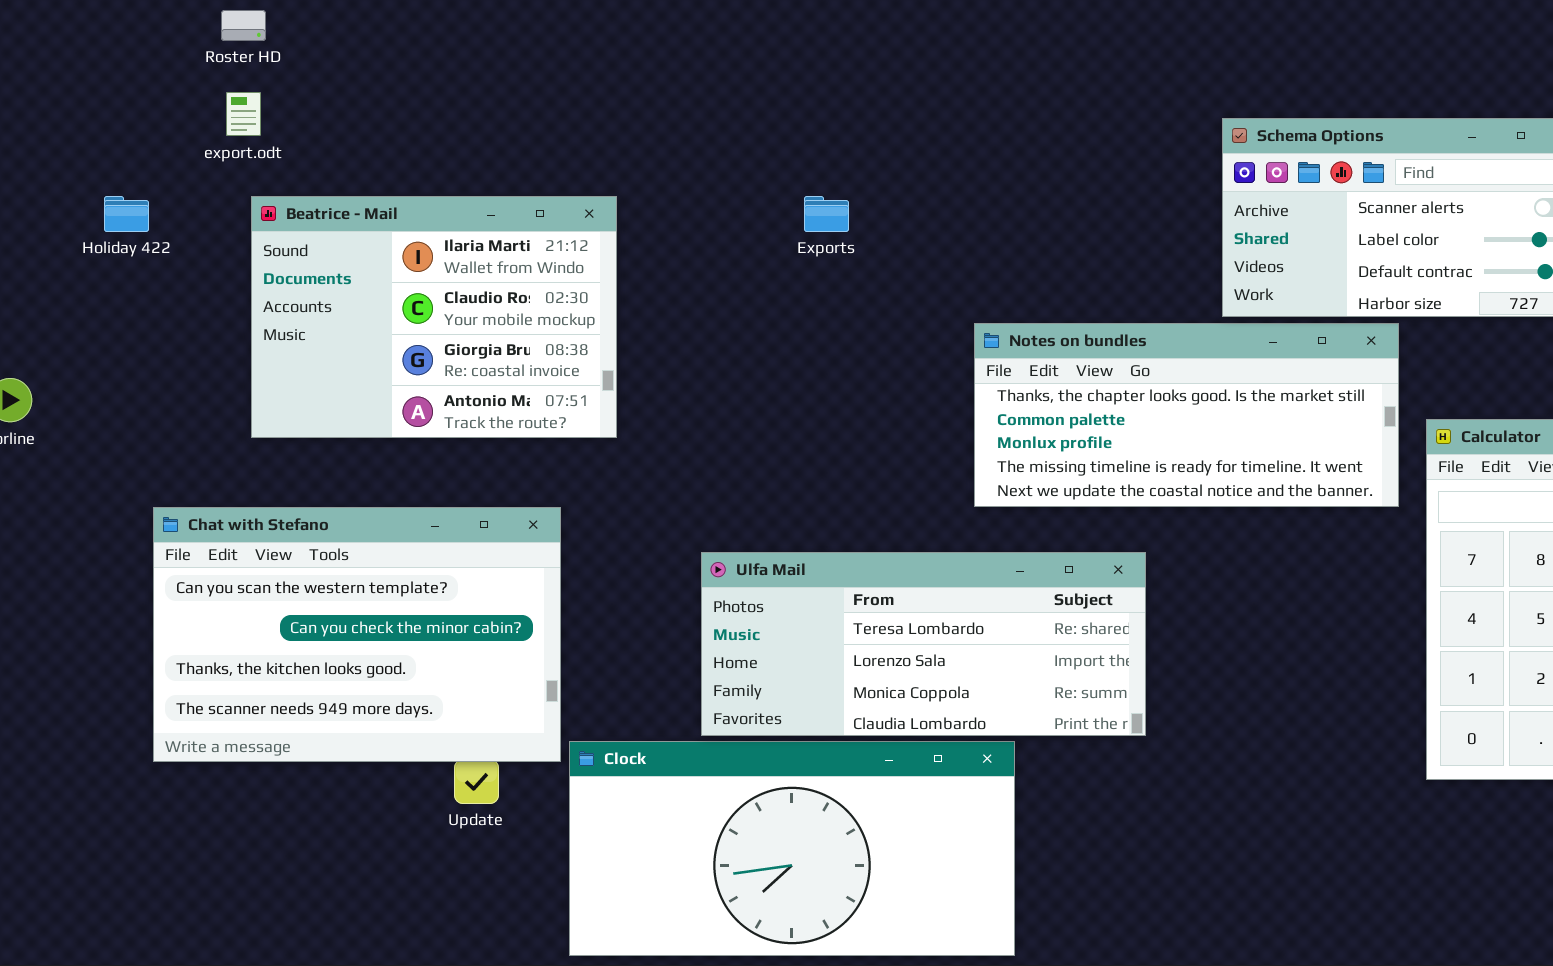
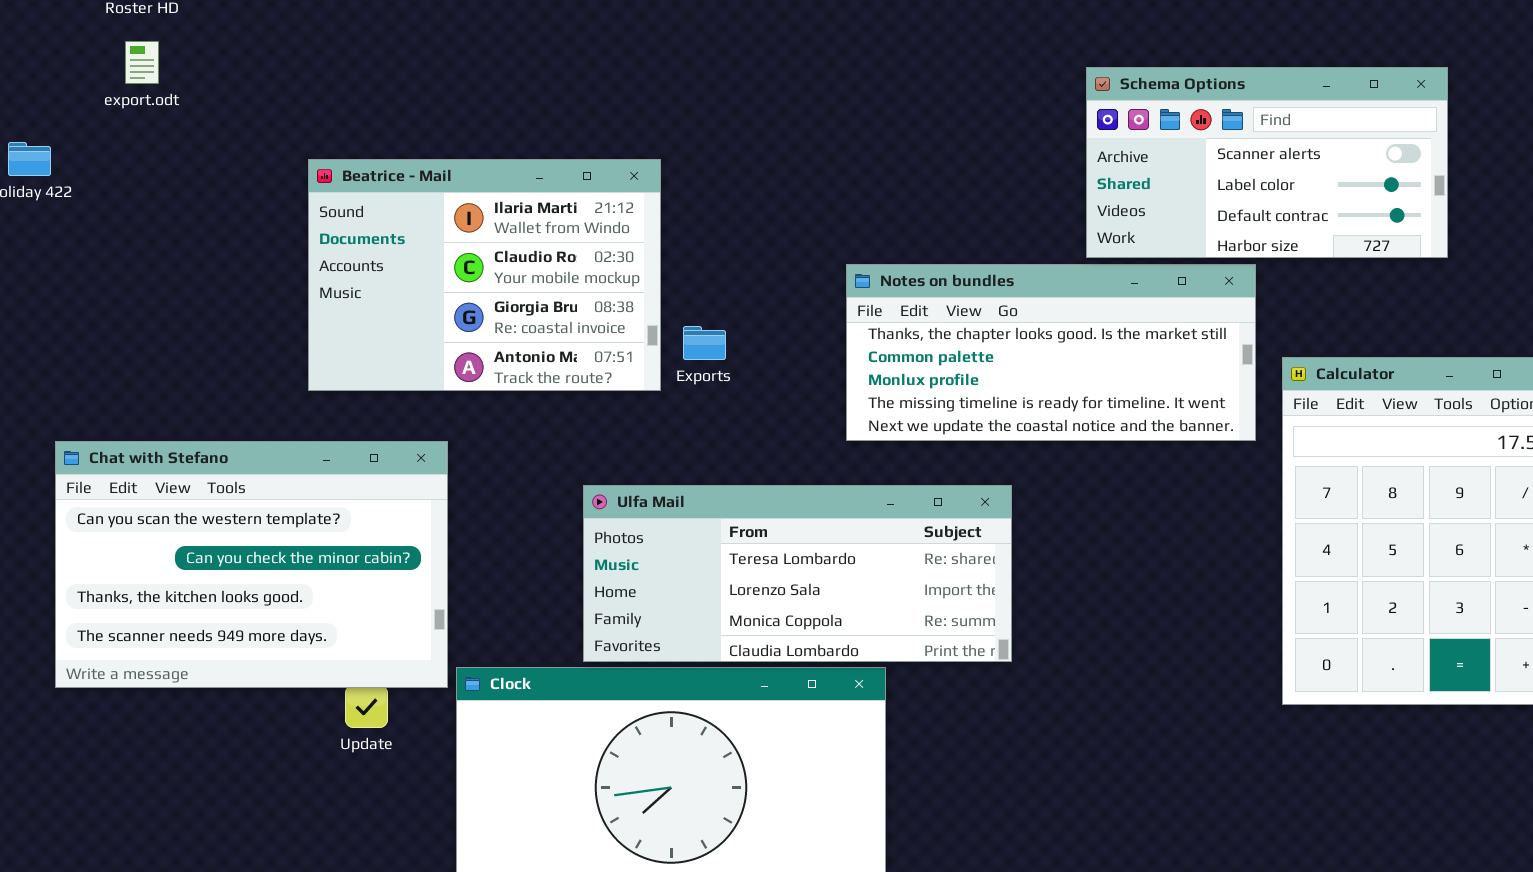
Beatrice - Mail: [251,196,617,438] -> [308,159,661,391], moved
Exports: [804,196,849,232] -> [683,326,726,360], moved

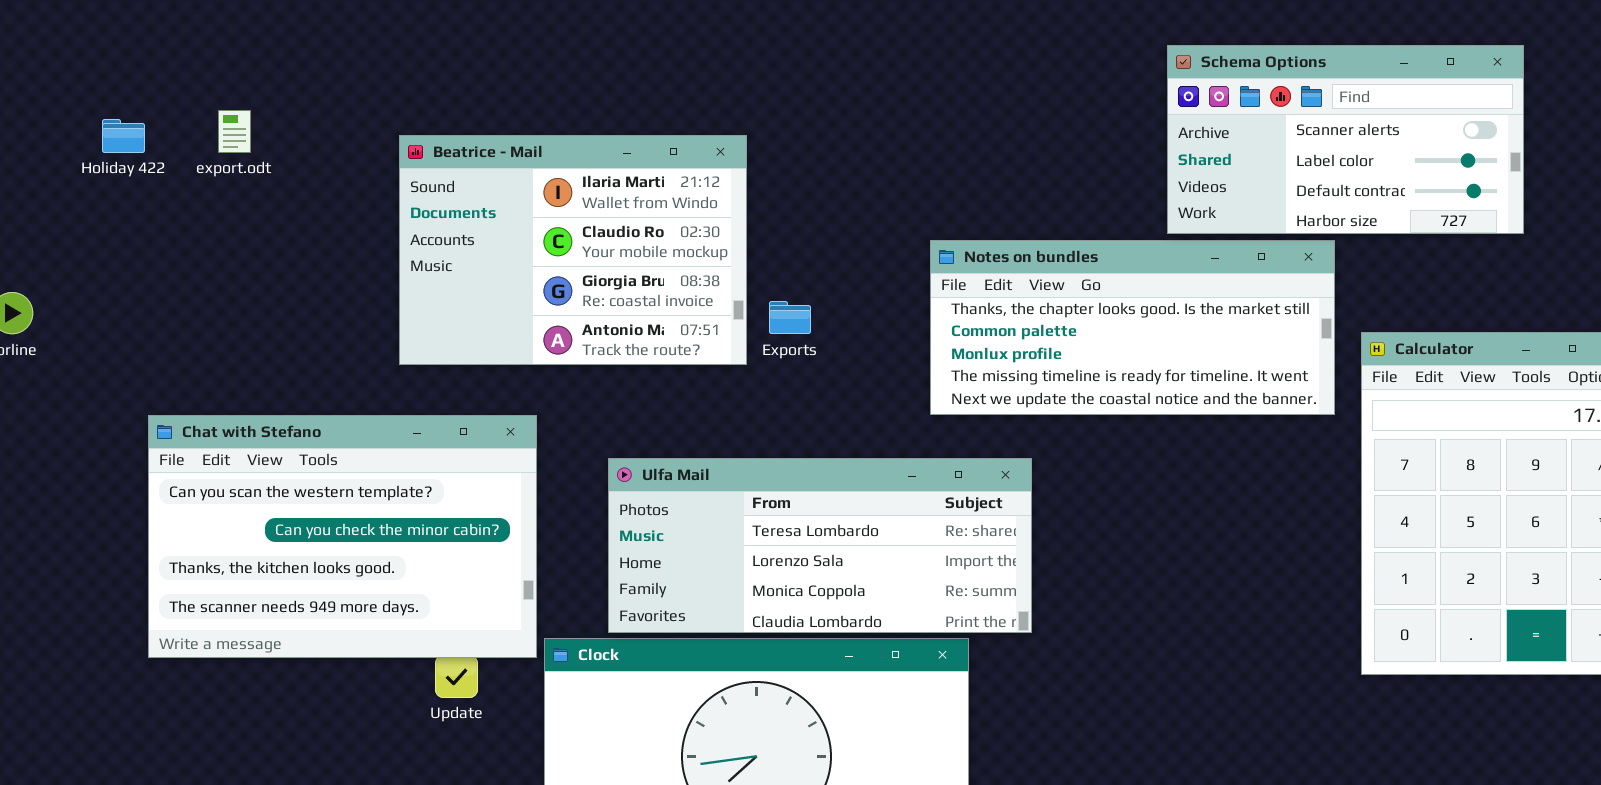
export.odt: [125,41,159,84] -> [218,110,251,153], moved
Ulfa Mail: [583,485,1012,662] -> [608,458,1032,633], moved

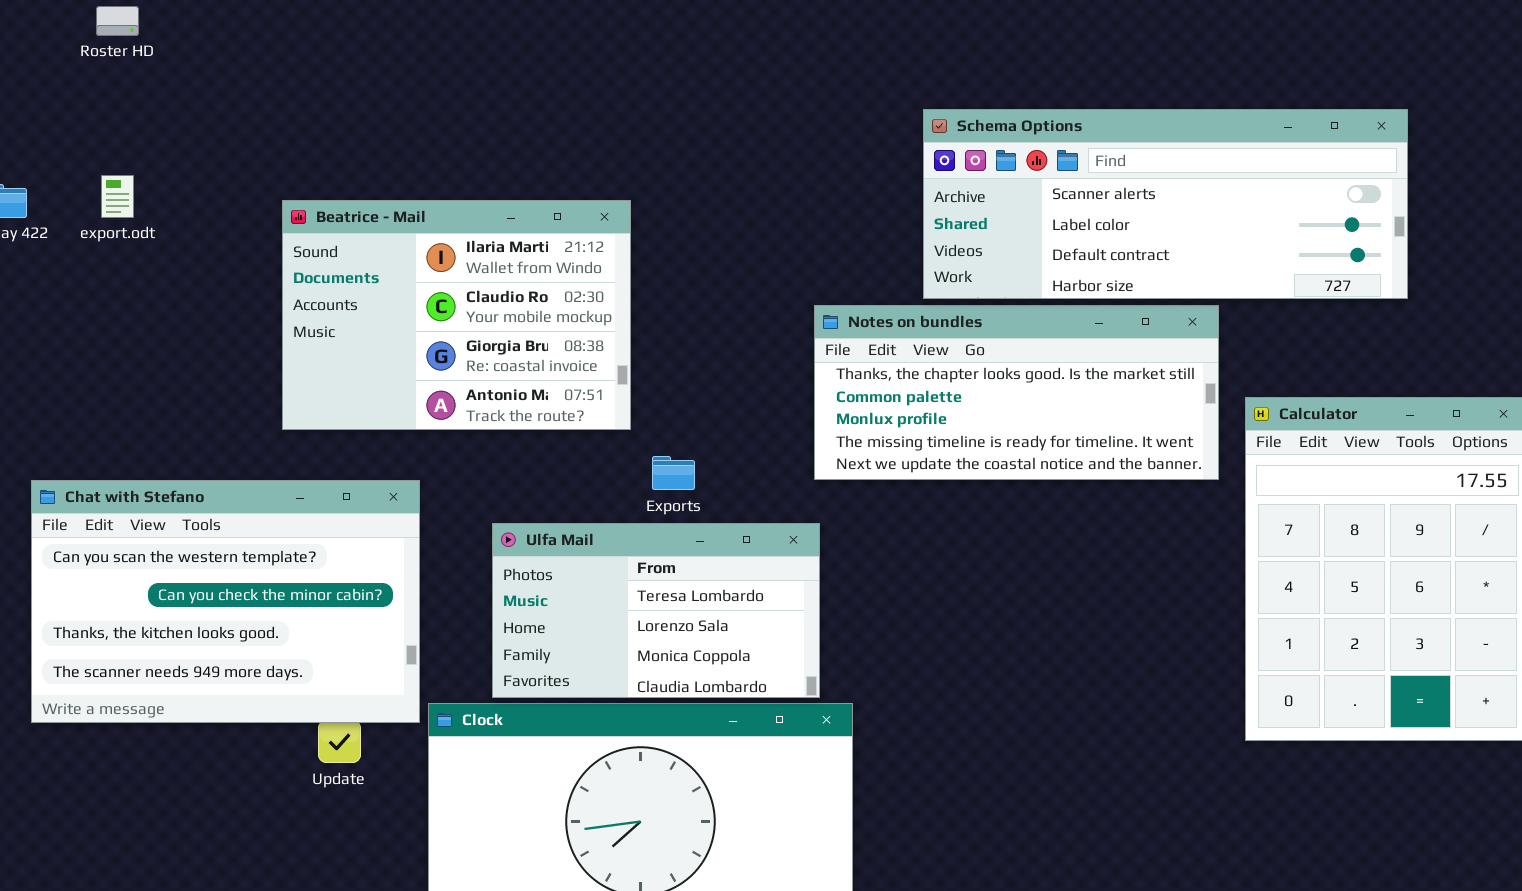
Schema Options: [1167,45,1524,234] -> [923,109,1408,299], resized
Exports: [769,301,811,334] -> [652,456,695,490], moved
Ulfa Mail: [608,458,1032,633] -> [492,523,820,698], resized

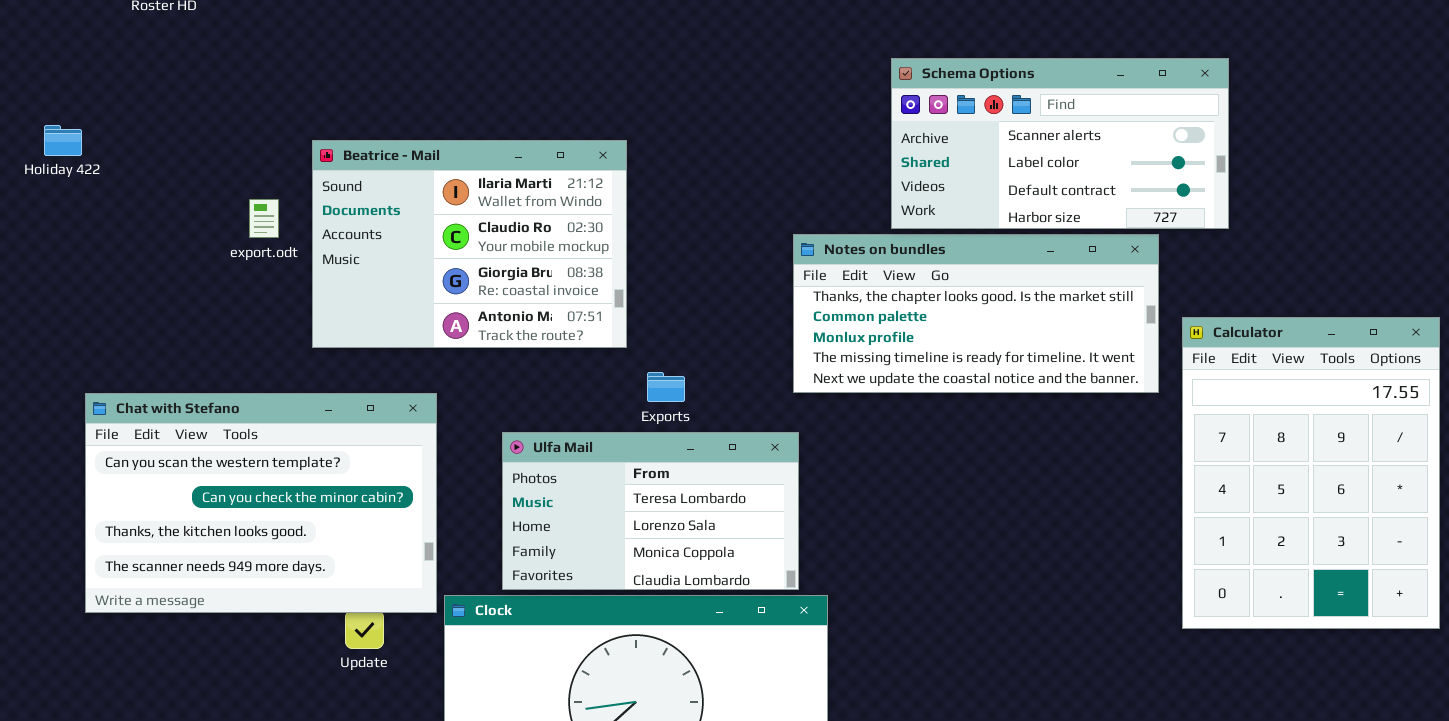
Schema Options: [923,109,1408,299] -> [891,58,1229,229], resized
export.odt: [101,175,134,218] -> [249,199,279,238], moved

